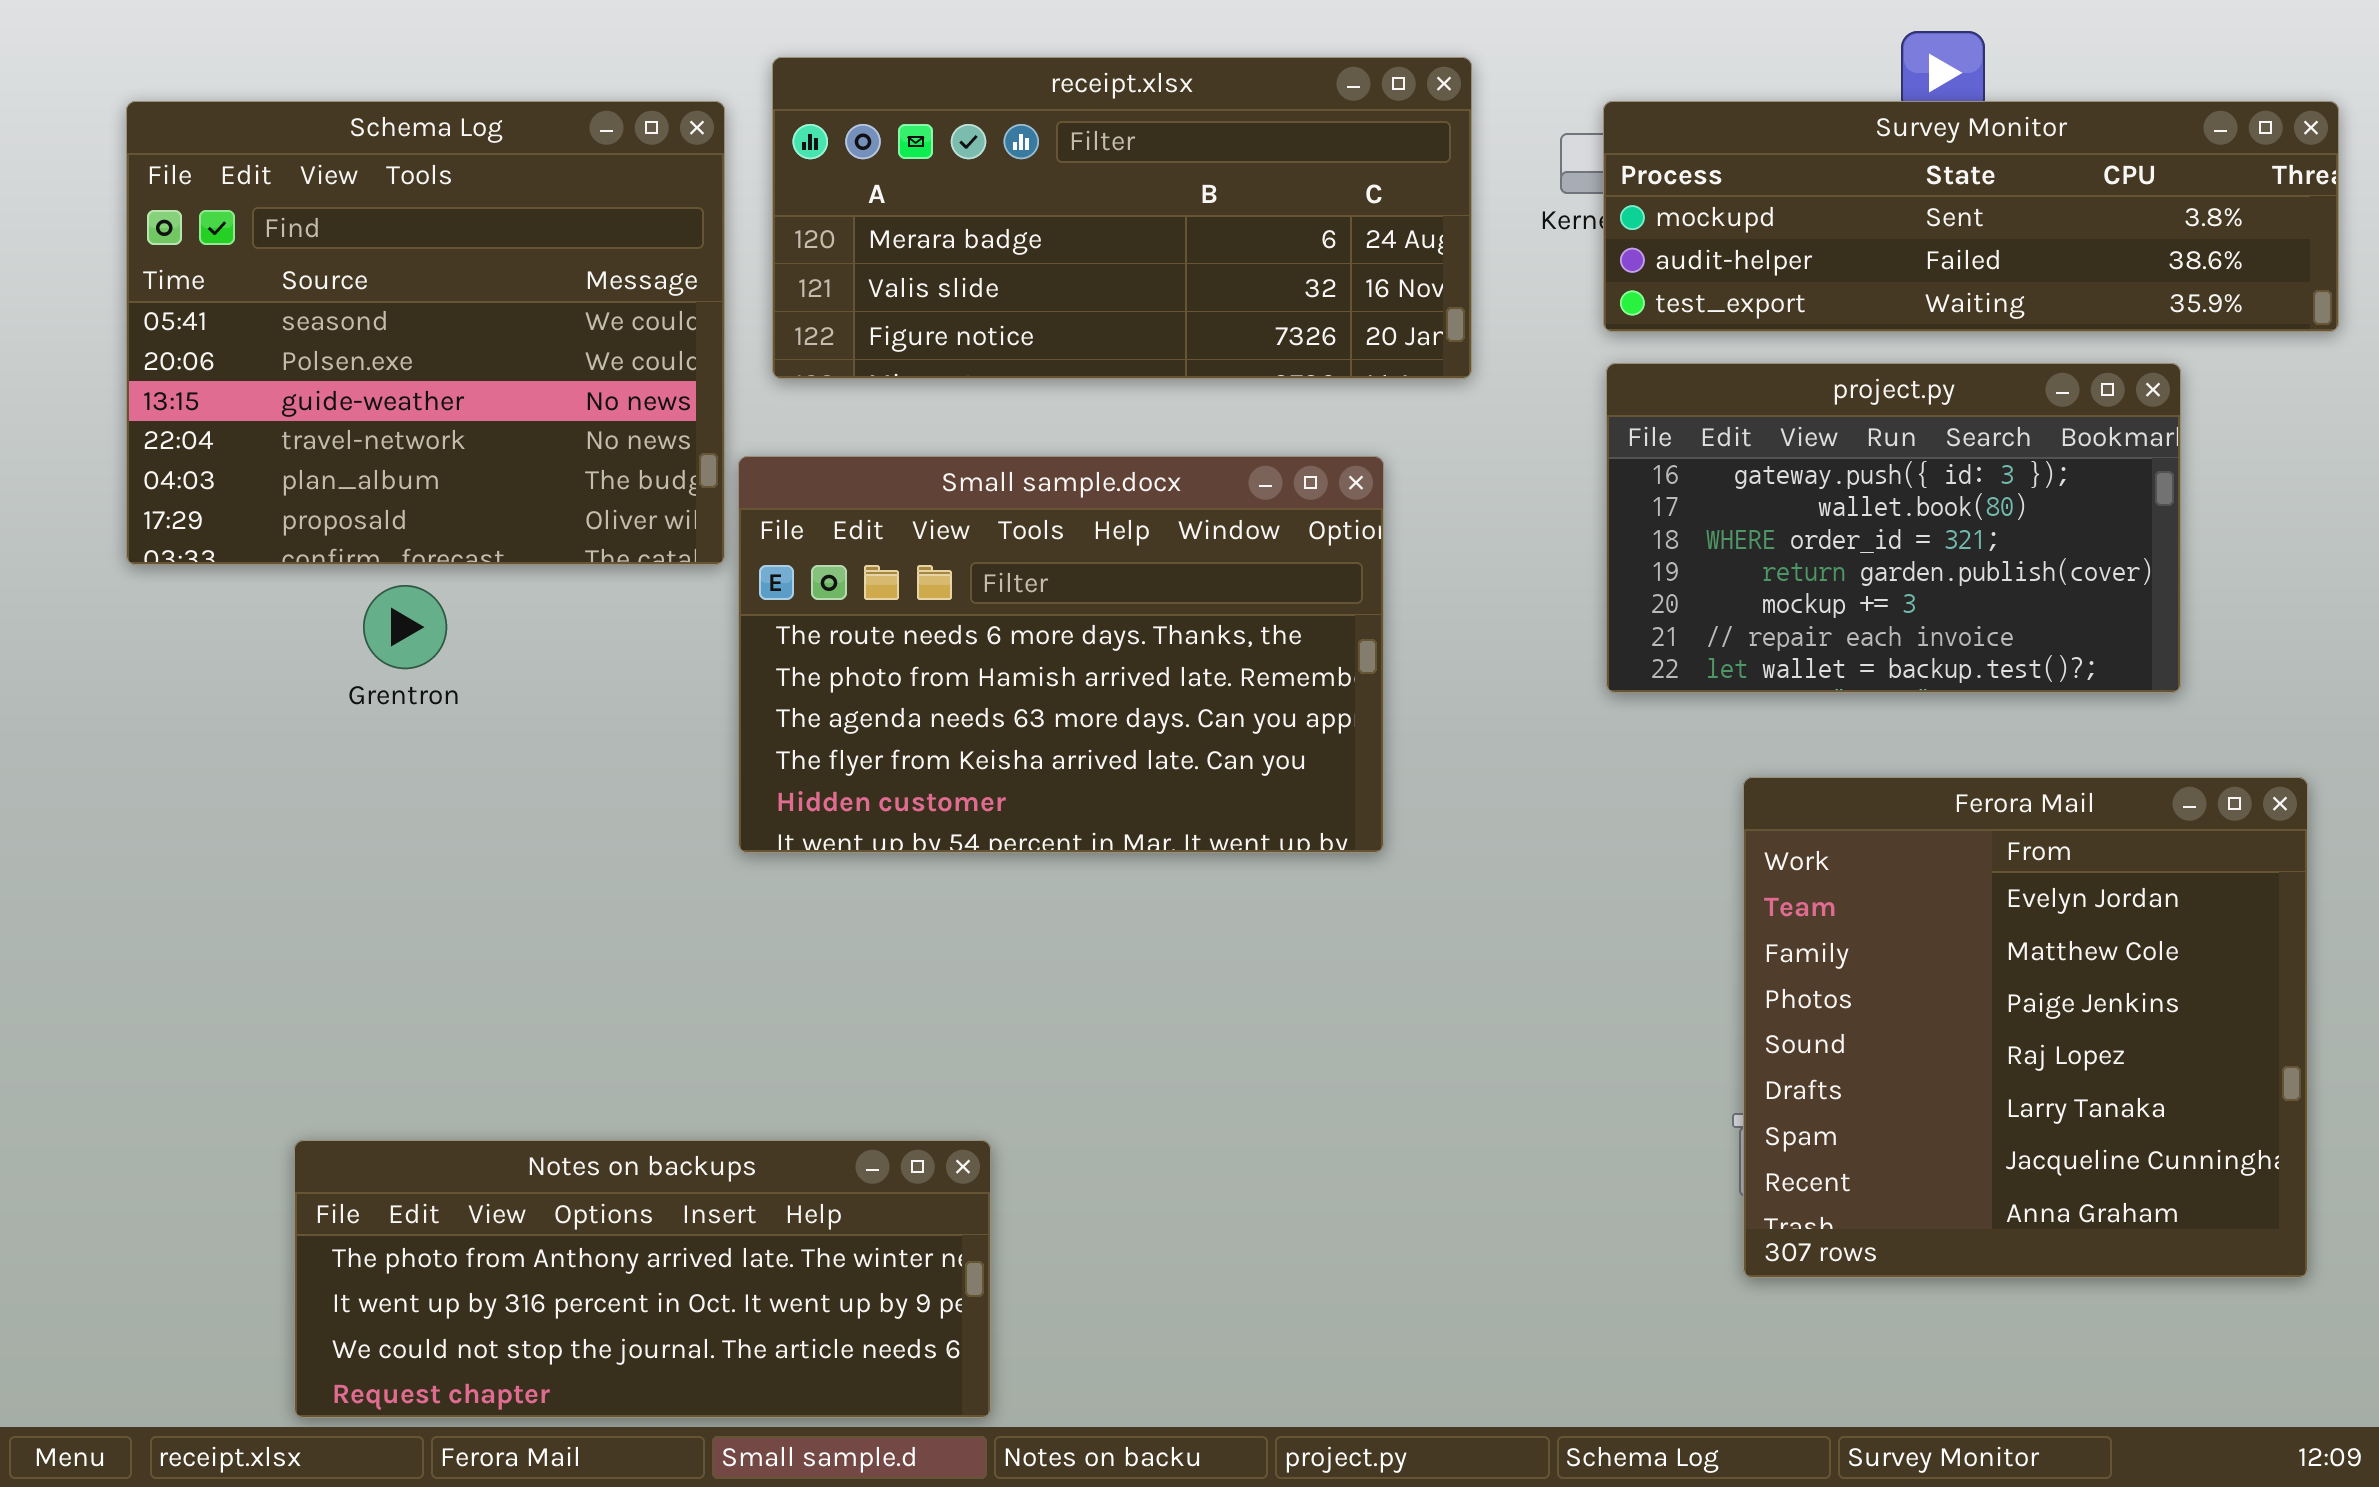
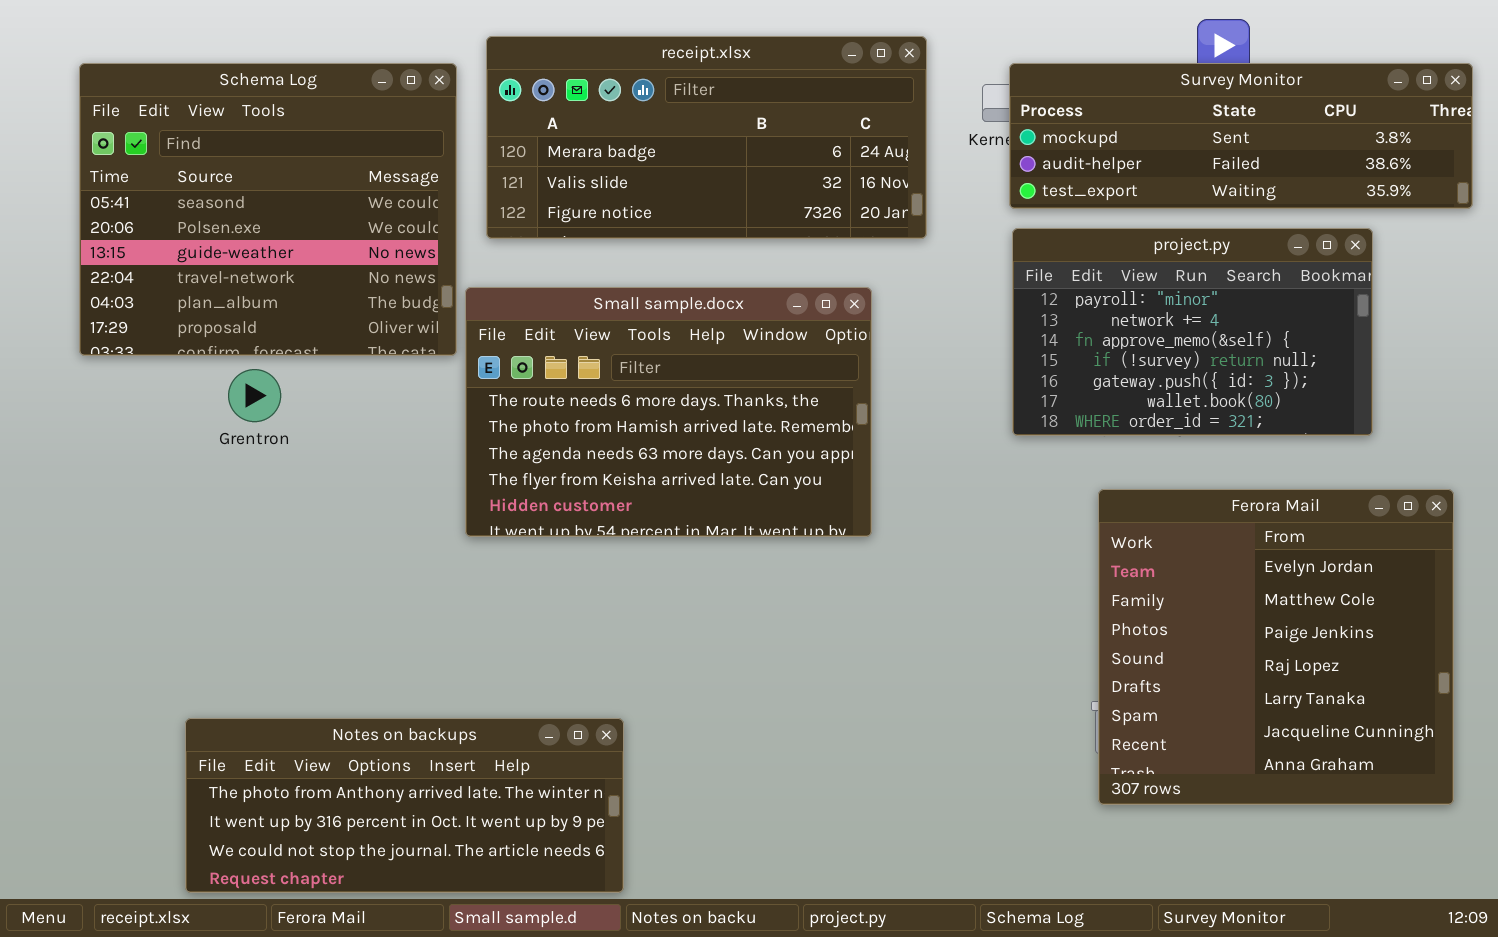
project.py: [1606,363,2181,693] -> [1012,228,1373,436], scrolled up 4 rows

